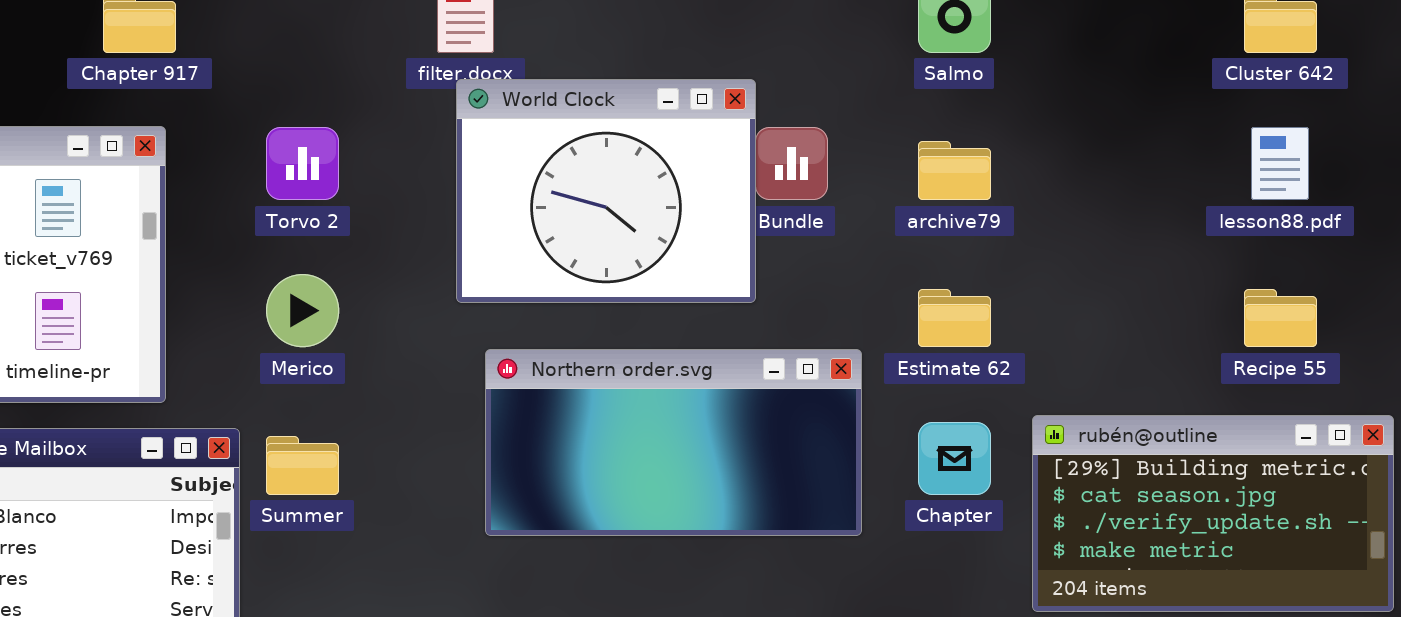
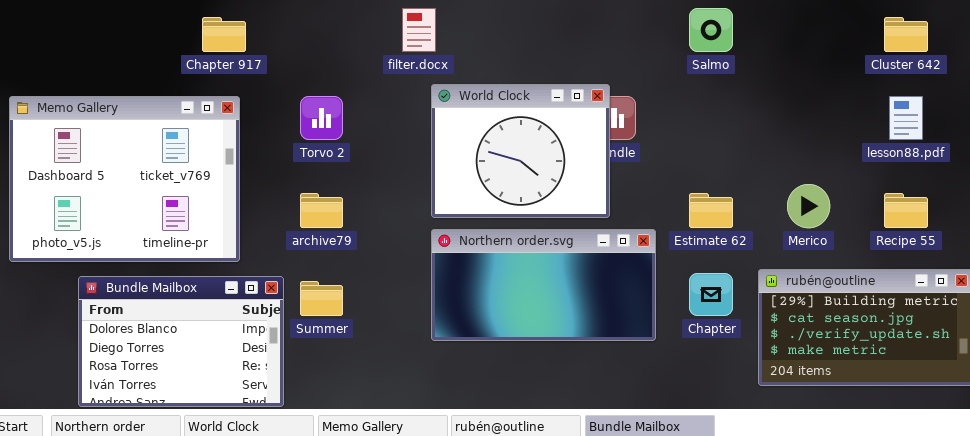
World Clock: [456,79,756,303] -> [431,84,610,218], moved
archive79: [918,141,991,200] -> [300,193,343,228], moved
Merico: [266,274,339,347] -> [787,184,830,228], moved

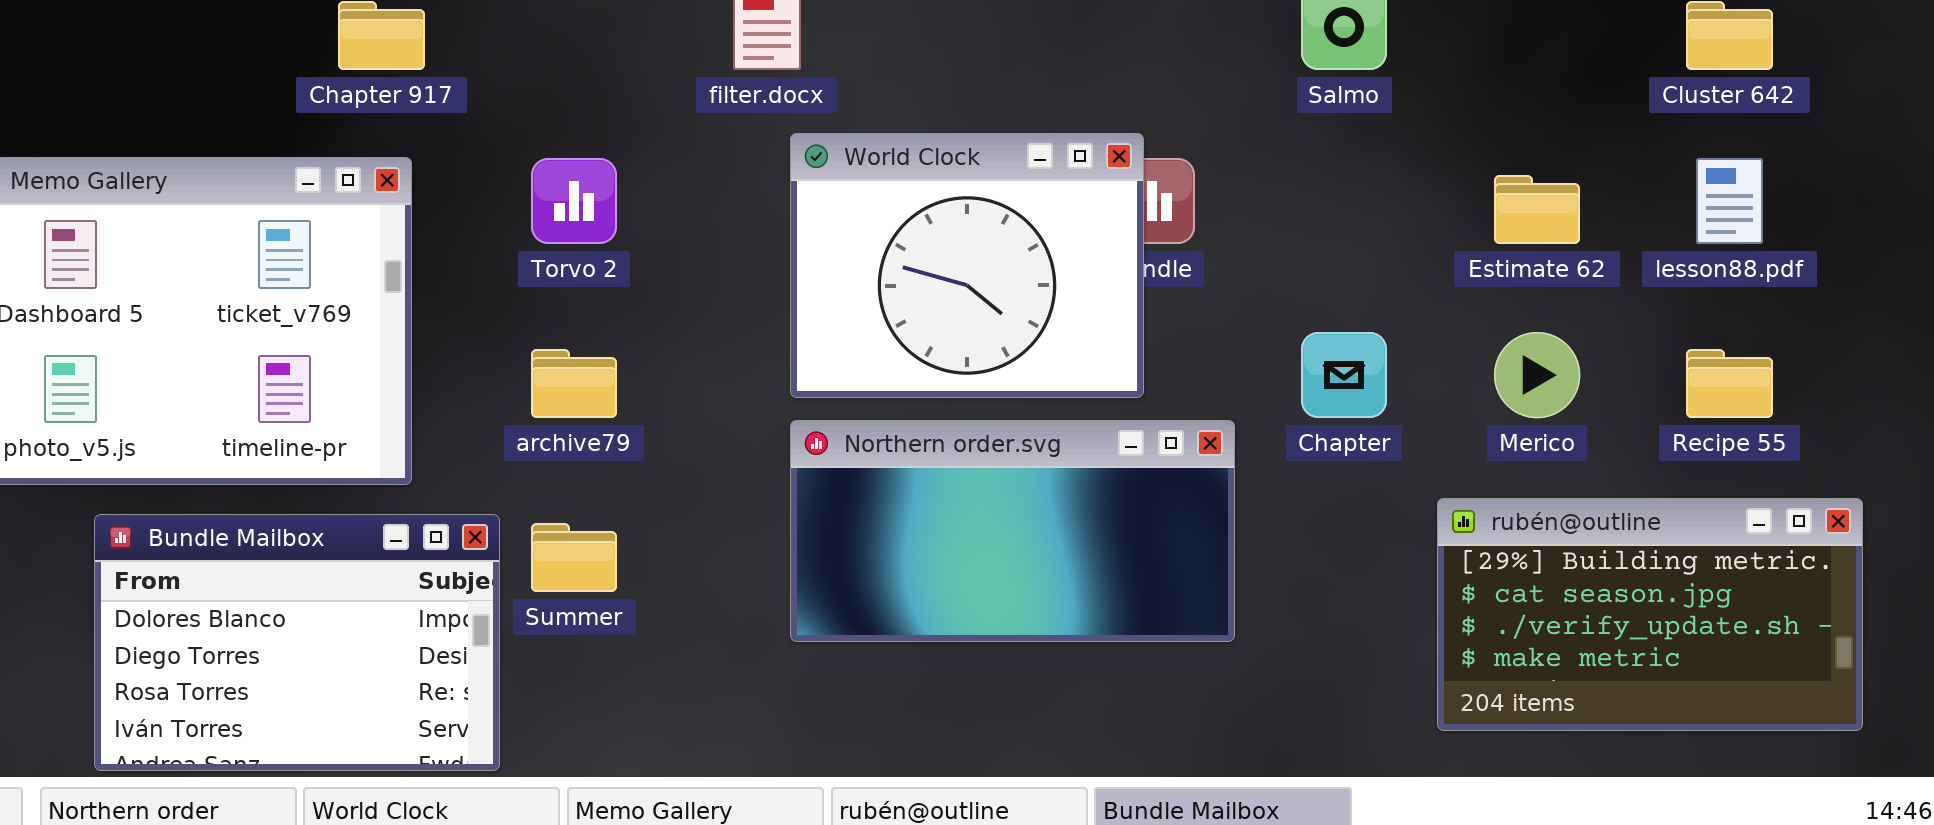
Estimate 62: [689,193,733,228] -> [1494,175,1580,244], moved
Chapter: [689,273,733,316] -> [1301,332,1387,418], moved

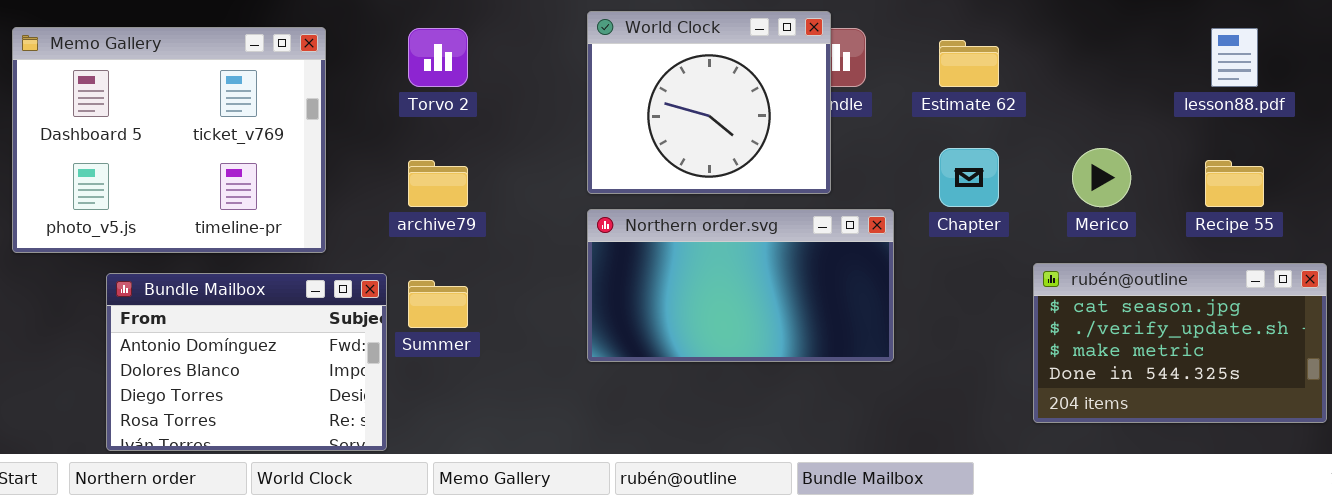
Estimate 62: [1494,175,1580,244] -> [939,40,999,87], moved
rubén@outline: [1437,498,1863,731] -> [1033,263,1327,423], scrolled down 1 row
Bundle Mailbox: [94,514,500,771] -> [106,273,387,451], scrolled up 1 row

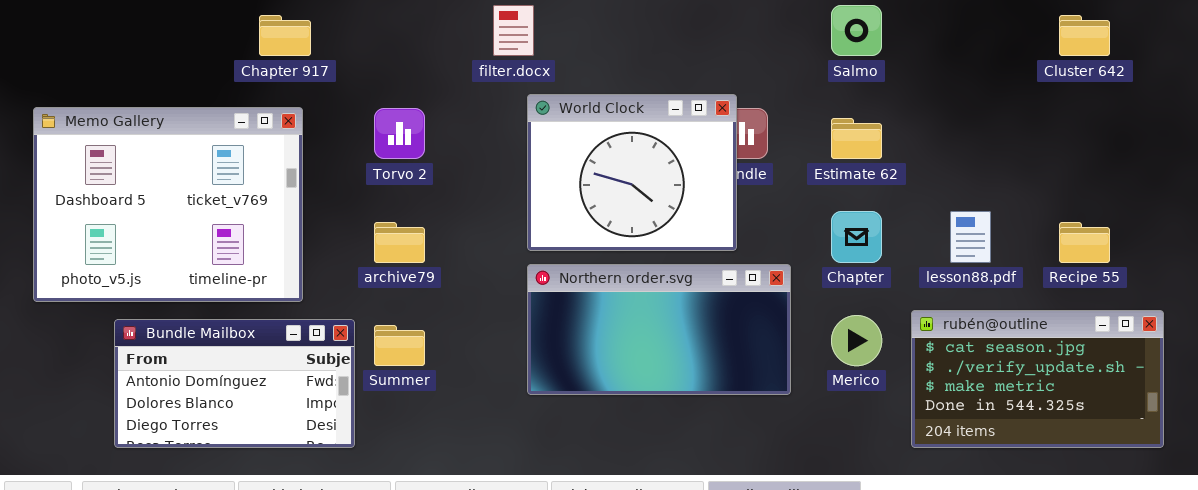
lesson88.pdf: [1211,28,1258,87] -> [950,211,991,263], moved
Merico: [1072,148,1131,207] -> [831,315,882,366], moved
Bundle Mailbox: [106,273,387,451] -> [114,319,355,448], resized

